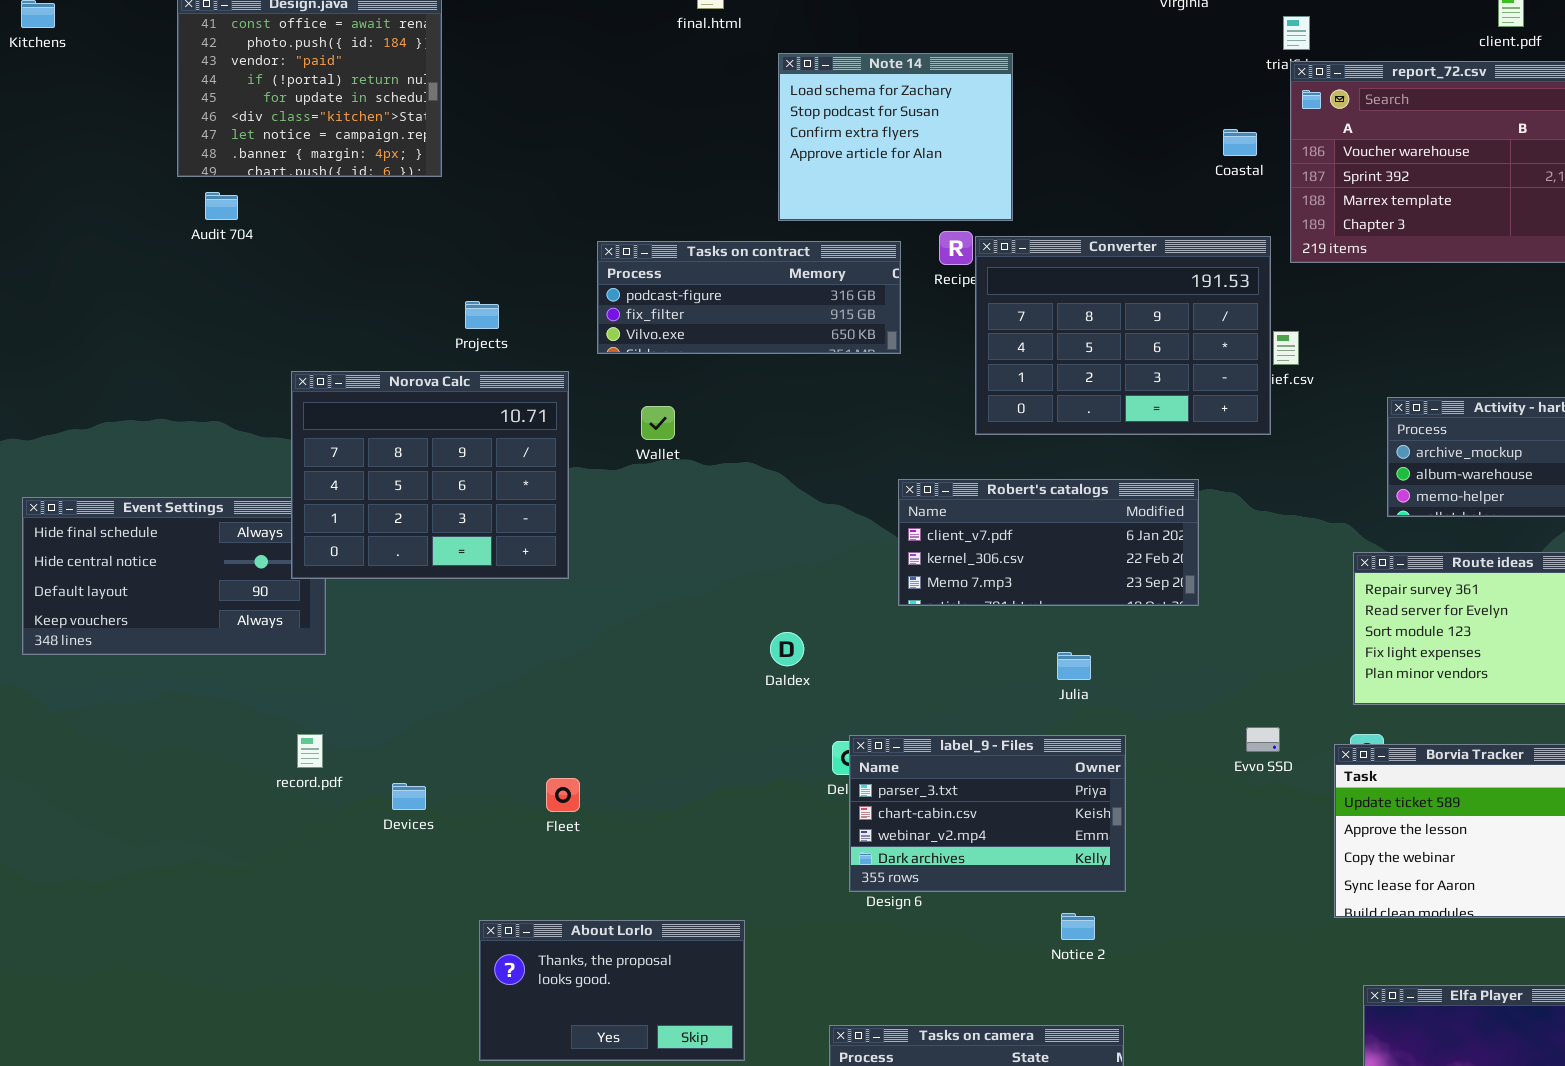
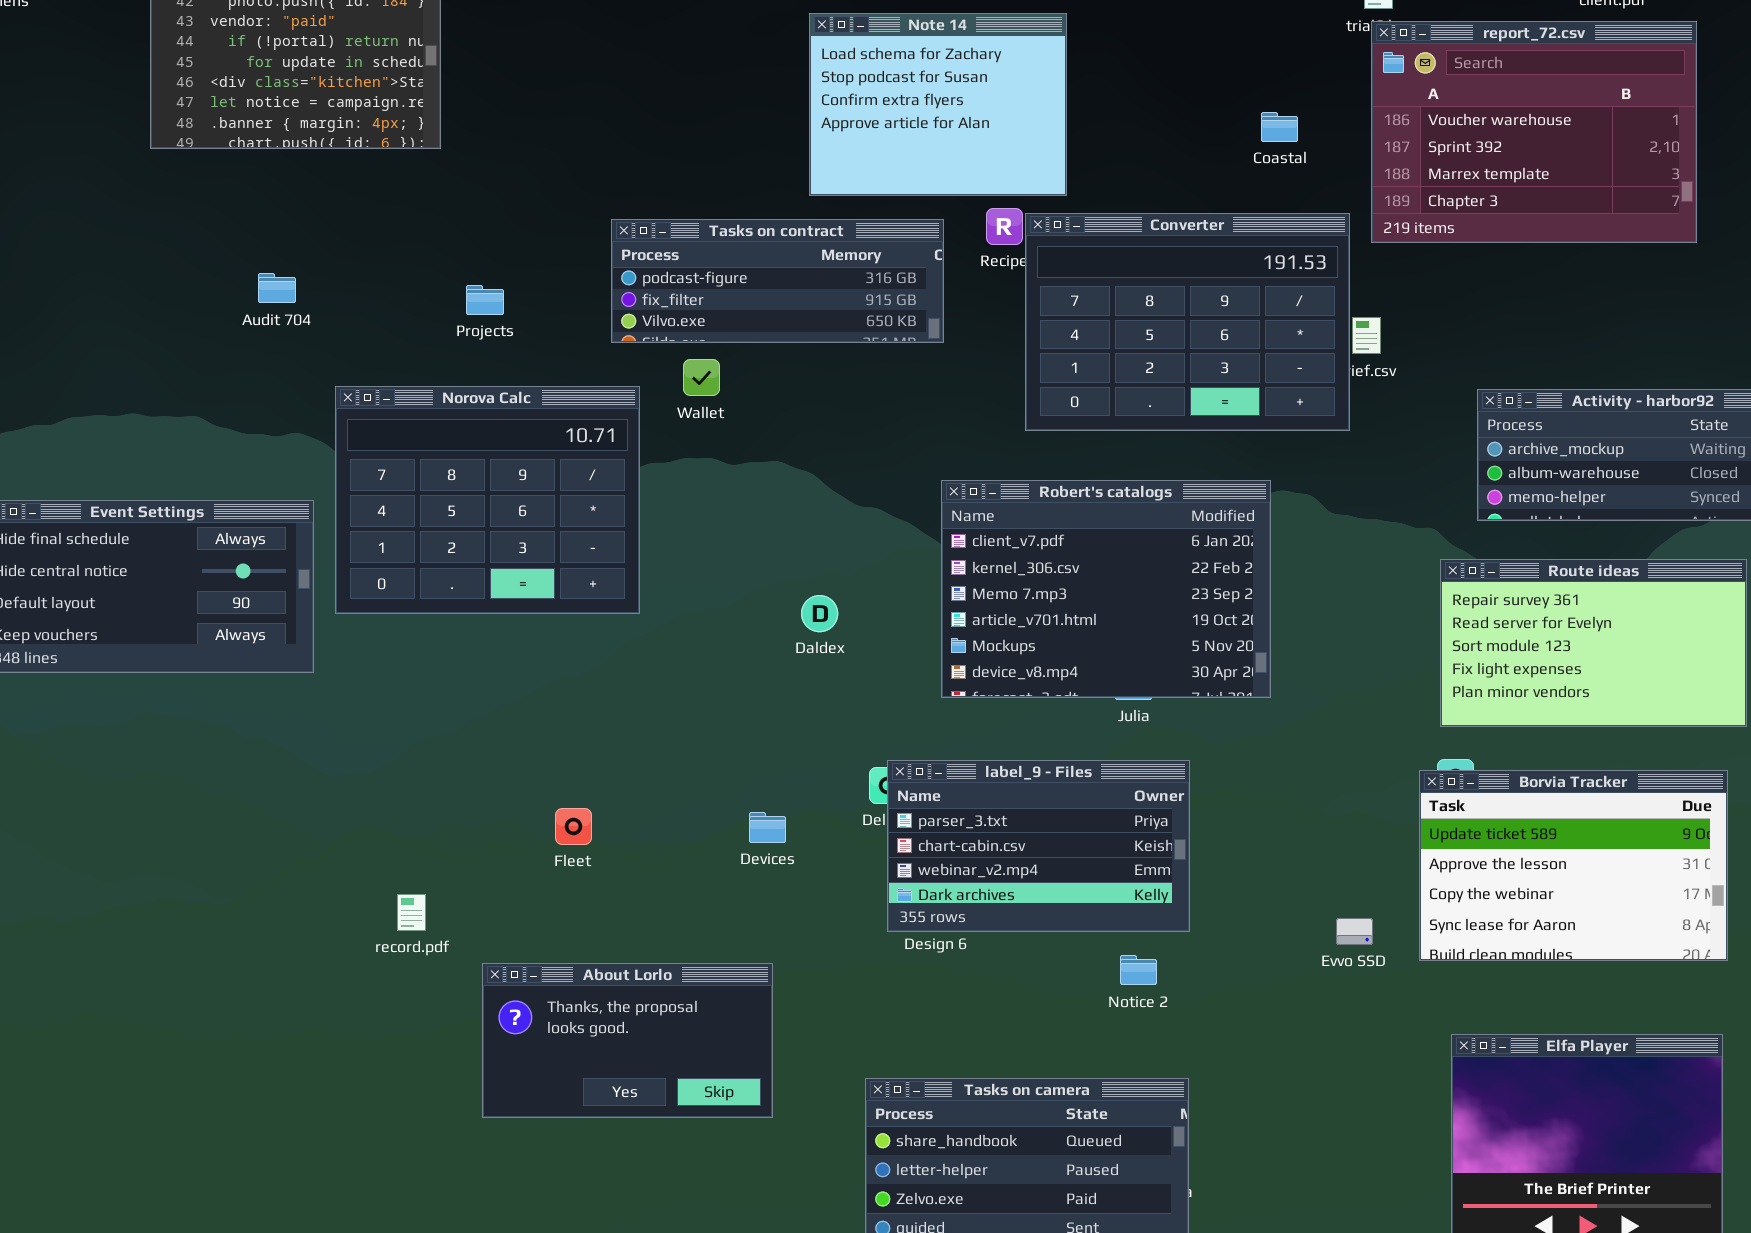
Coastal: [1223,129,1257,156] -> [1261,112,1298,142], moved
Audit 704: [205,192,238,220] -> [258,273,296,303], moved
Norova Calc: [291,371,569,579] -> [335,386,640,614], moved
Wallet: [641,406,675,440] -> [683,359,720,396], moved
Robert's catalogs: [898,479,1199,606] -> [941,480,1271,698], resized
Daldex: [770,632,804,666] -> [801,595,838,632], moved
Evvo SSD: [1246,727,1280,752] -> [1336,918,1373,945], moved
record.pdf: [297,734,323,768] -> [397,894,426,931], moved
Devices: [392,783,426,810] -> [749,812,786,843], moved

